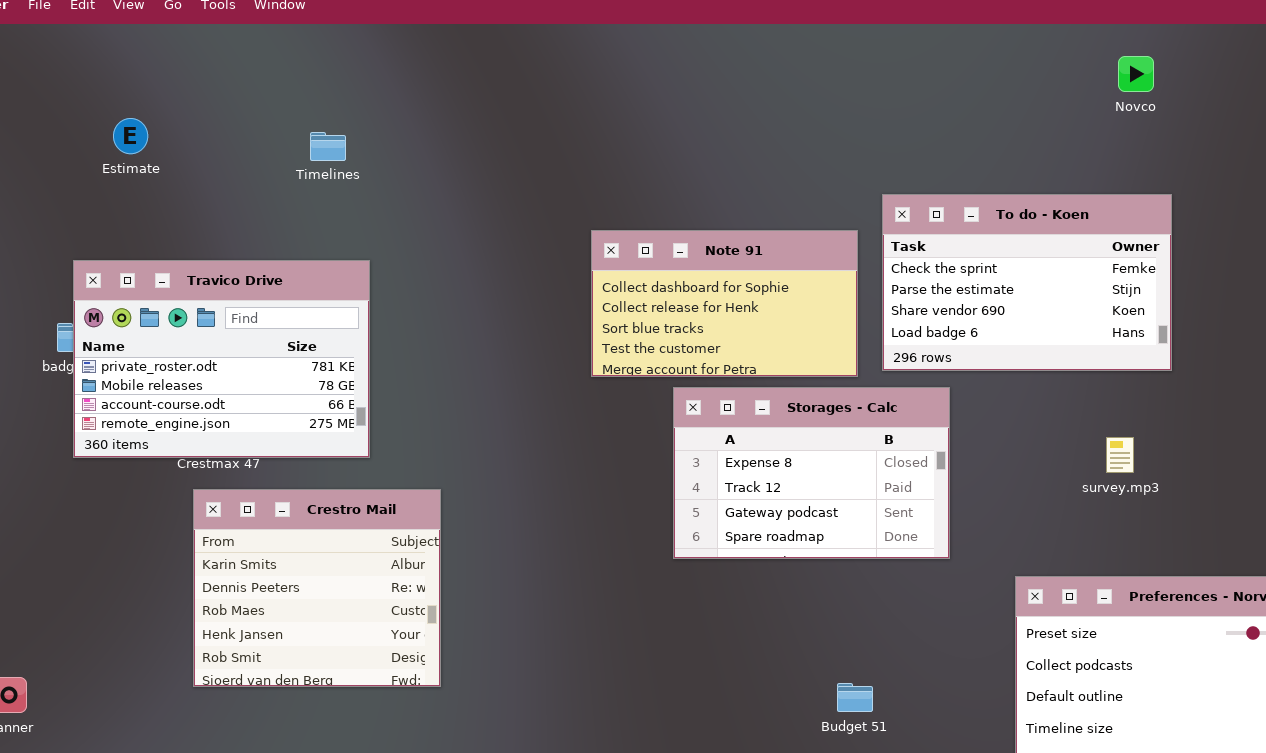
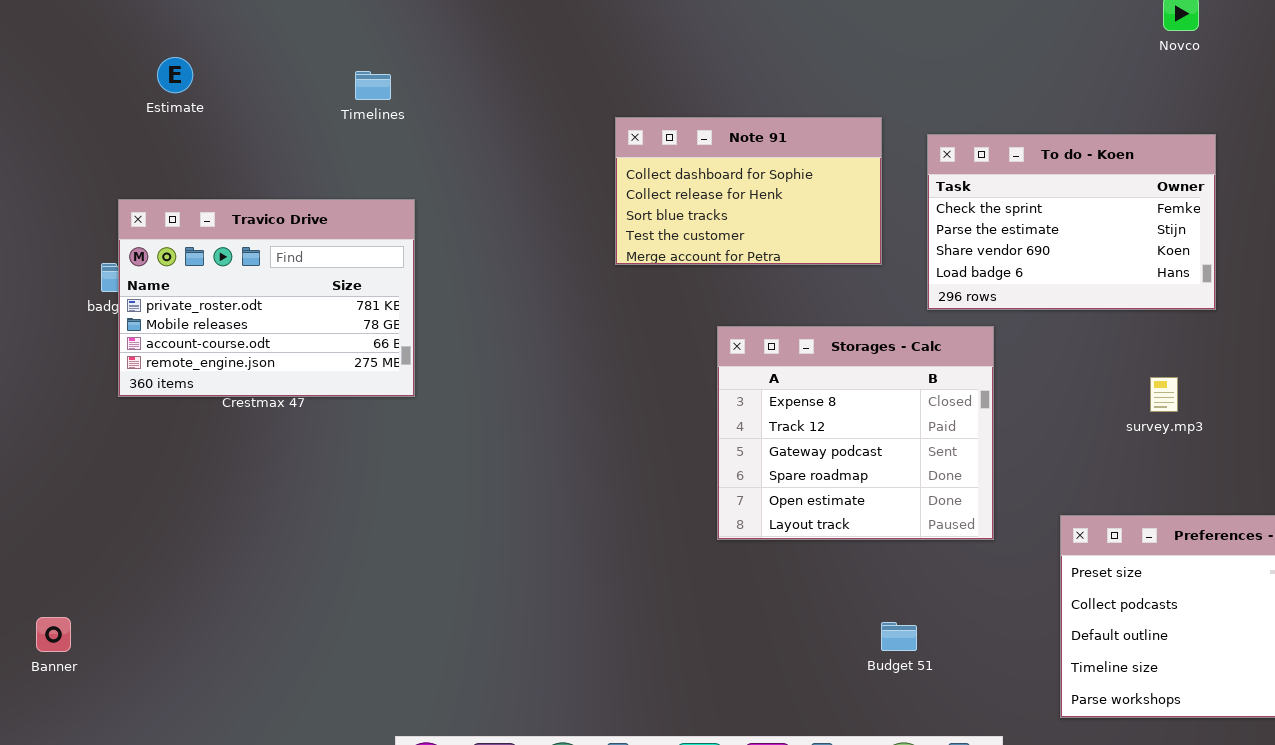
Note 91: [591,230,858,377] -> [615,117,882,265], moved
Storages - Calc: [673,387,950,559] -> [717,326,994,540], resized
Crestro Mail: [193,489,441,687] -> none, closed

